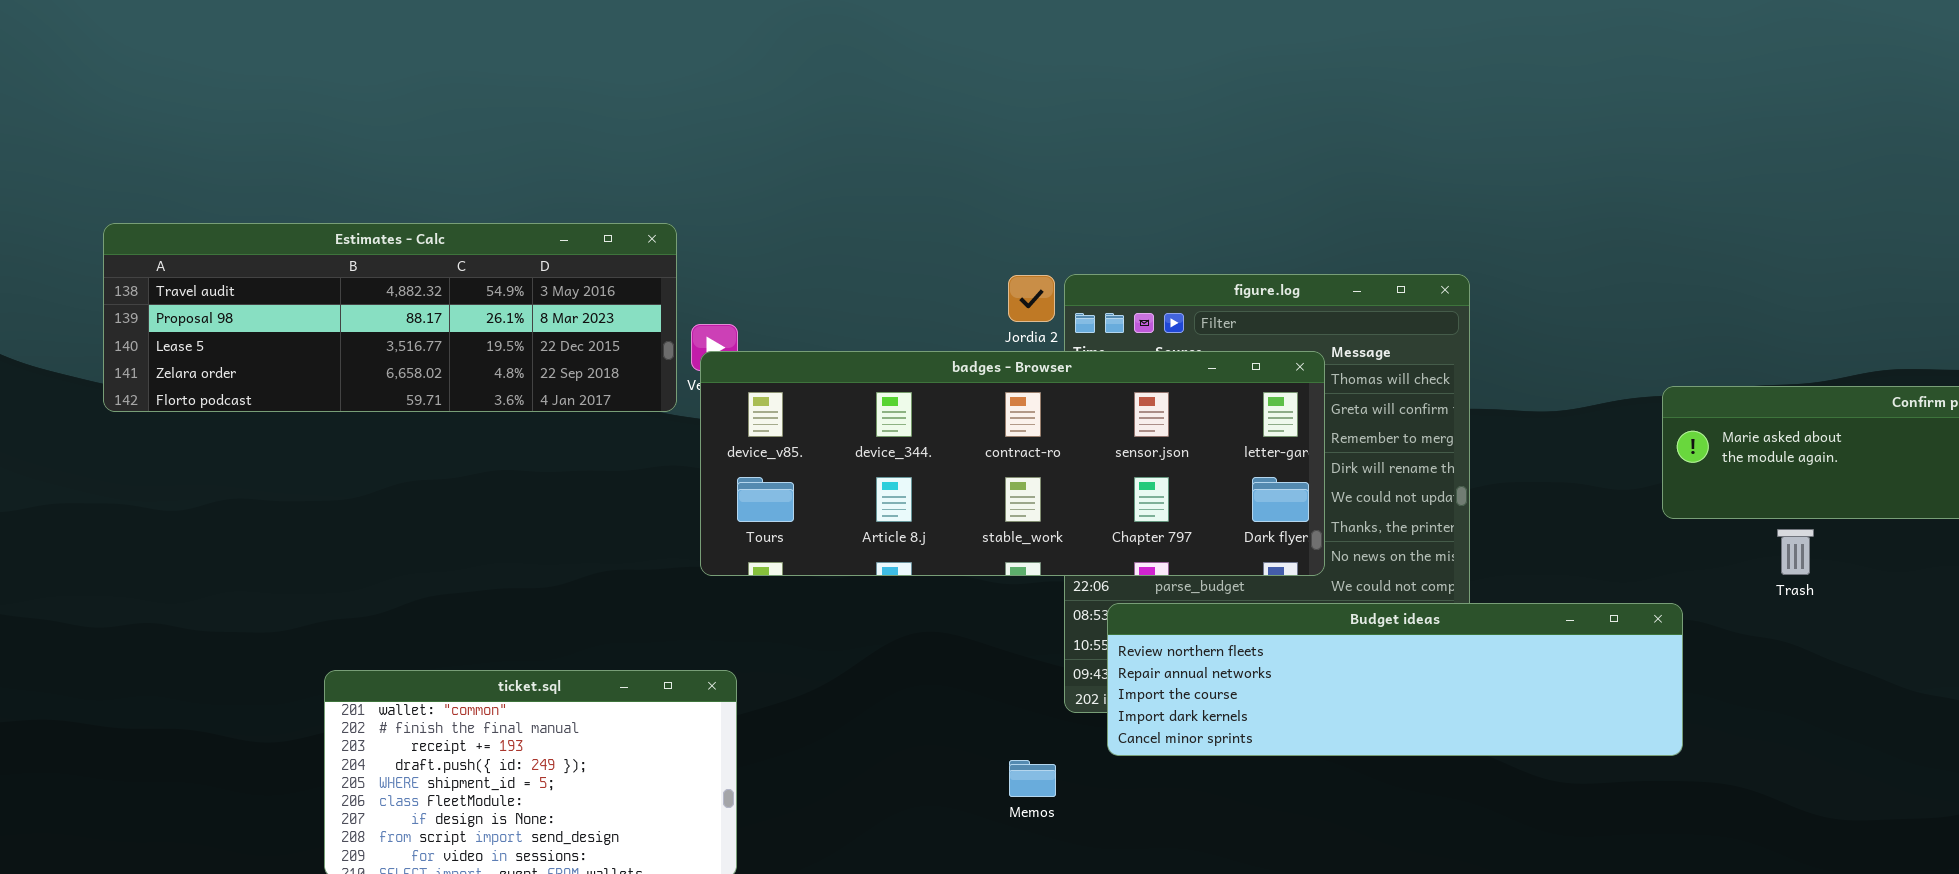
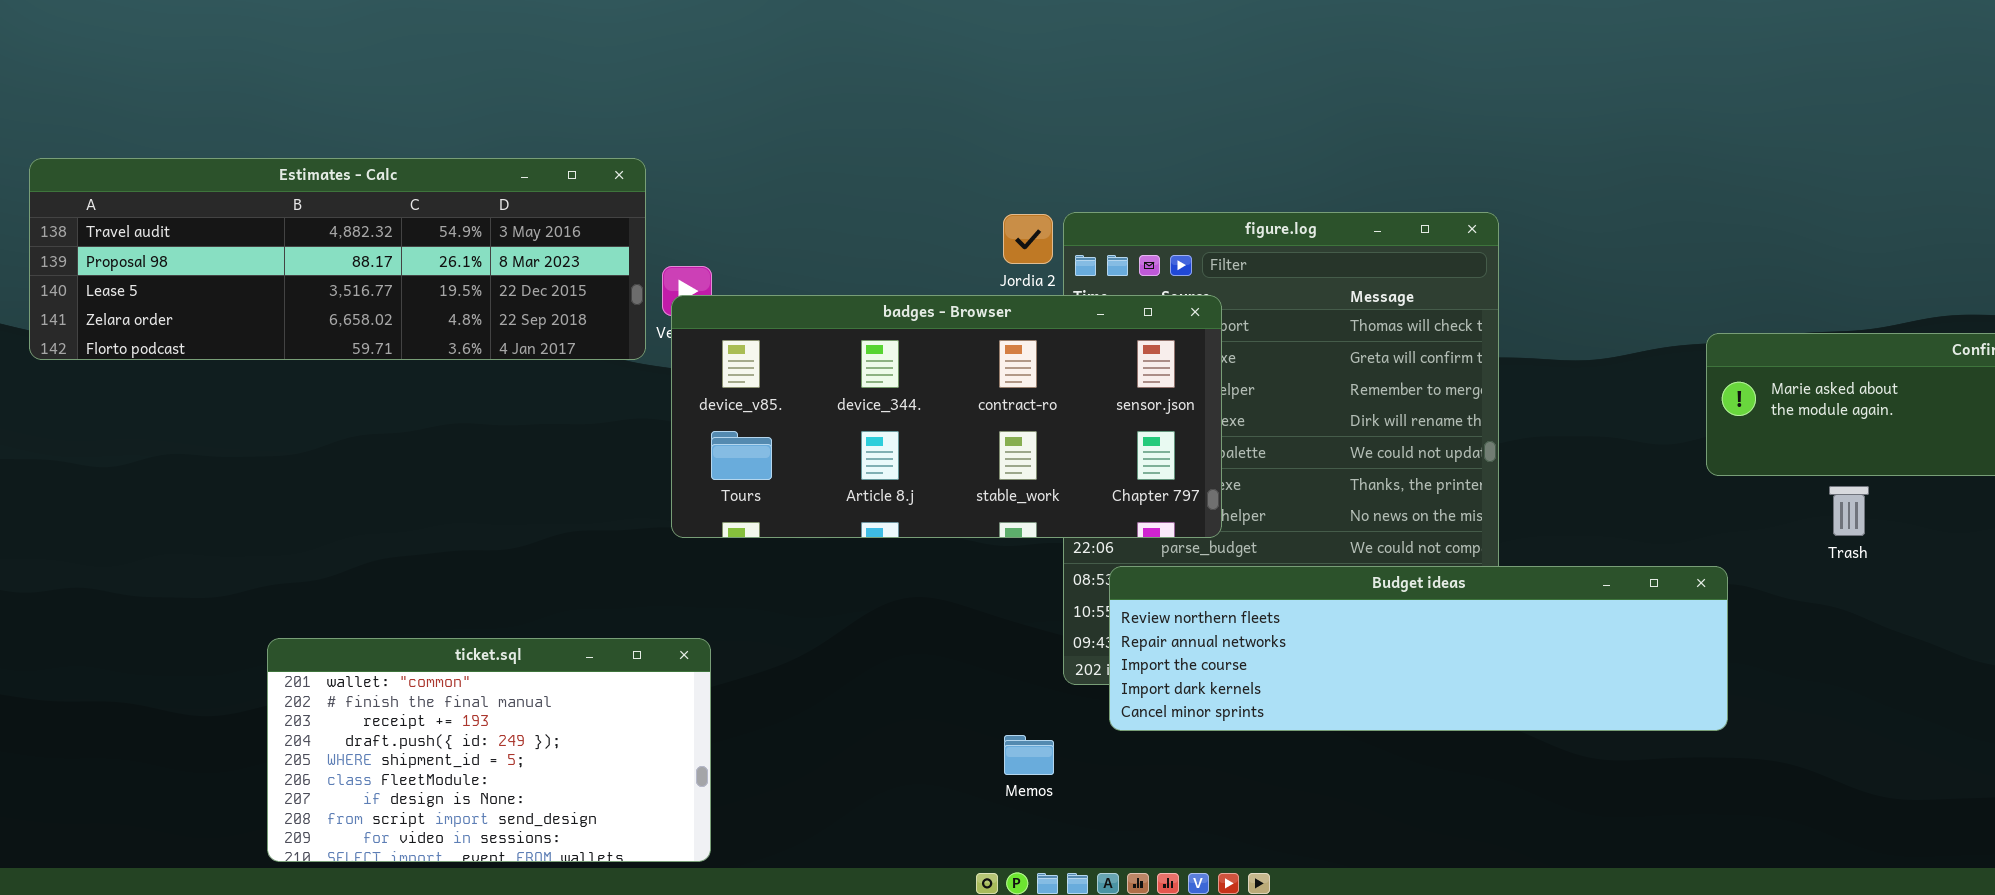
badges - Browser: [700,351,1325,576] -> [671,295,1222,538], resized

